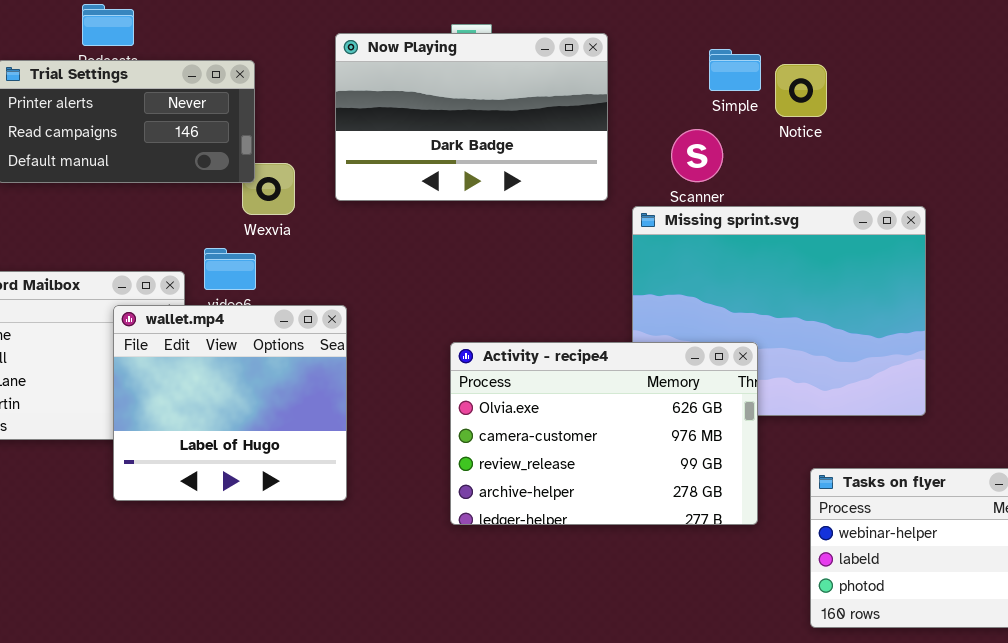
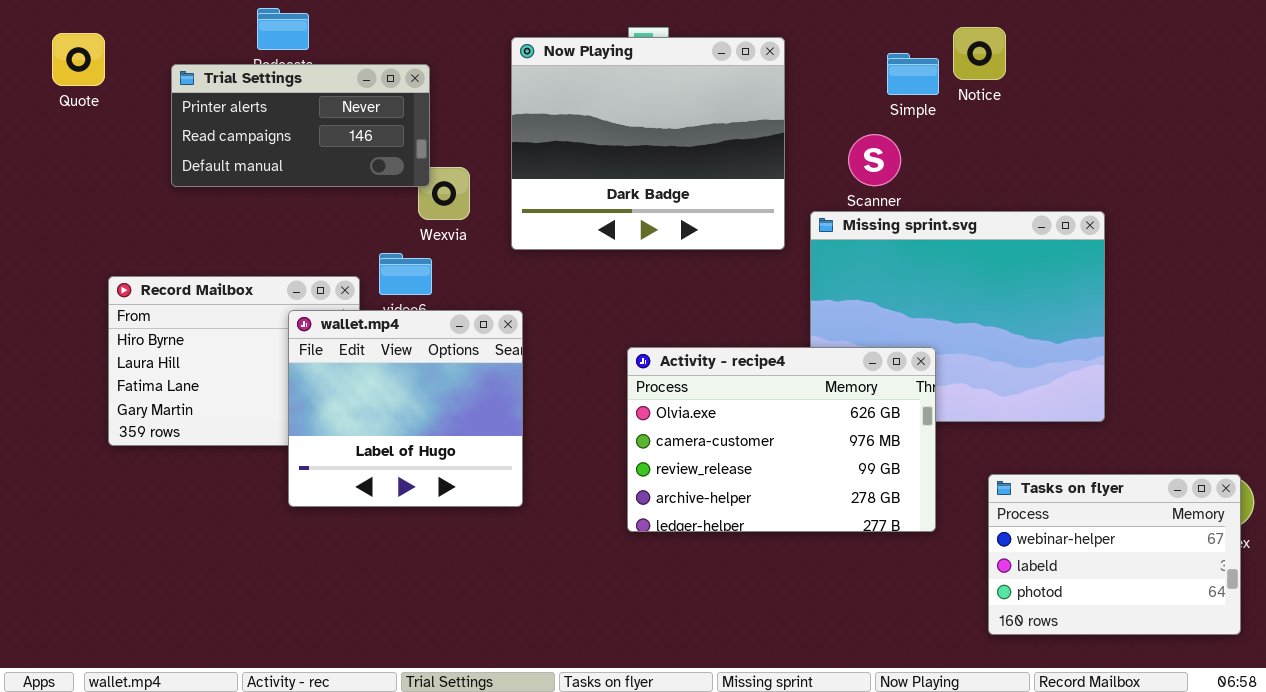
Now Playing: [335,33,608,201] -> [511,37,785,250], resized
Notice: [775,64,827,117] -> [953,27,1006,80], moved

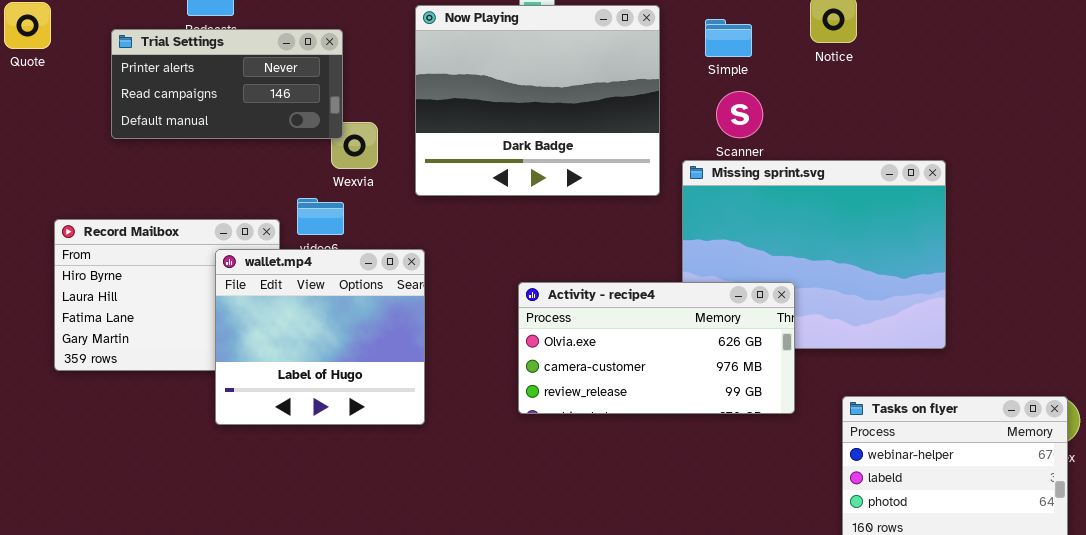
Simple: [887,53,939,95] -> [705,19,752,57], moved
Activity - recipe4: [627,347,936,532] -> [518,282,795,414], resized

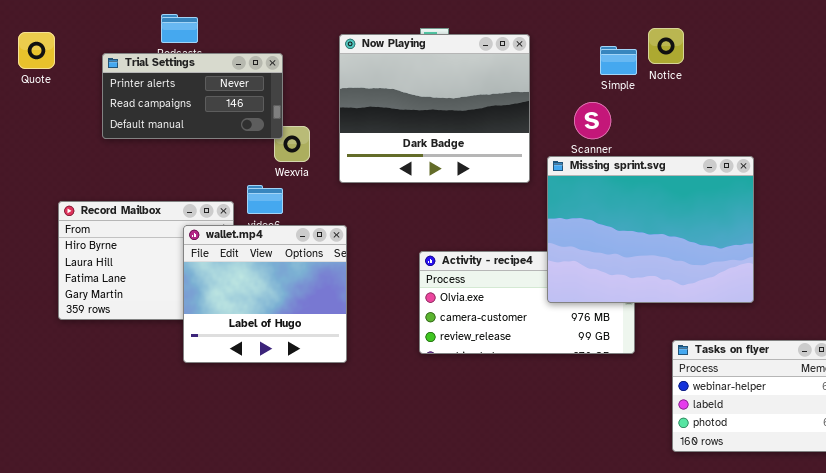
Simple: [705,19,752,57] -> [600,46,637,75], moved
Missing sprint.svg: [682,160,946,349] -> [547,156,754,303], raised

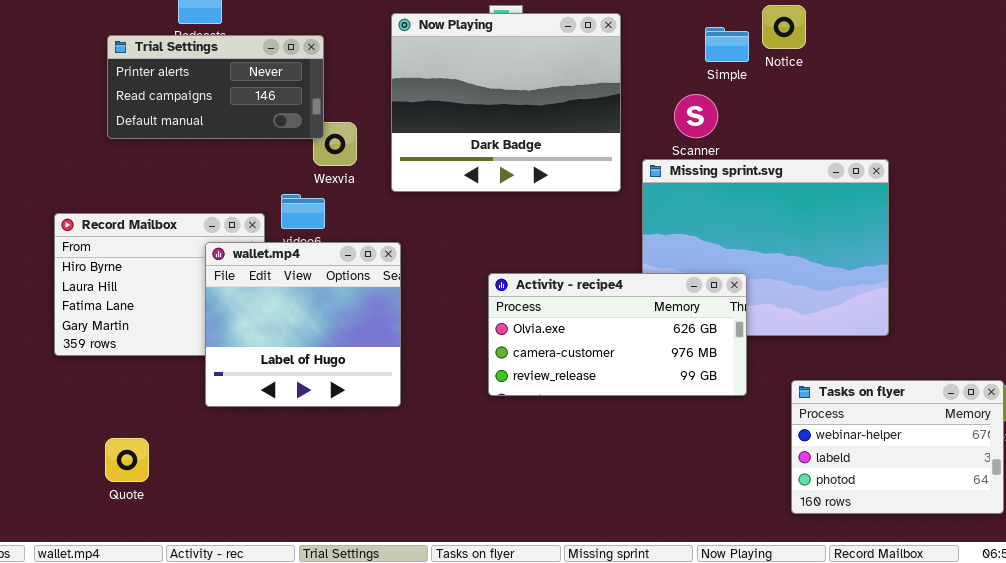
Quote: [18,32,55,69] -> [105,438,149,482], moved
Activity - recipe4: [419,251,635,354] -> [488,273,747,396], raised

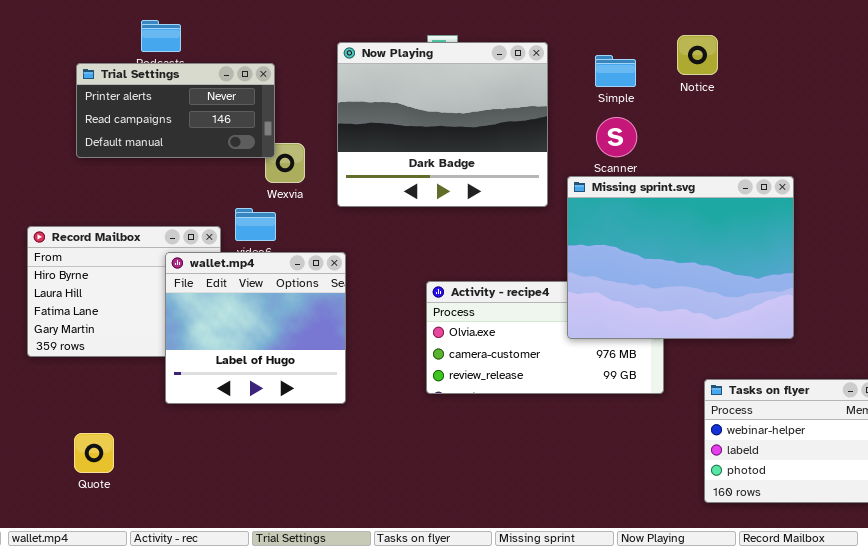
Simple: [705,27,749,62] -> [595,55,636,87], moved
Missing sprint.svg: [642,159,889,336] -> [567,176,794,339], raised

